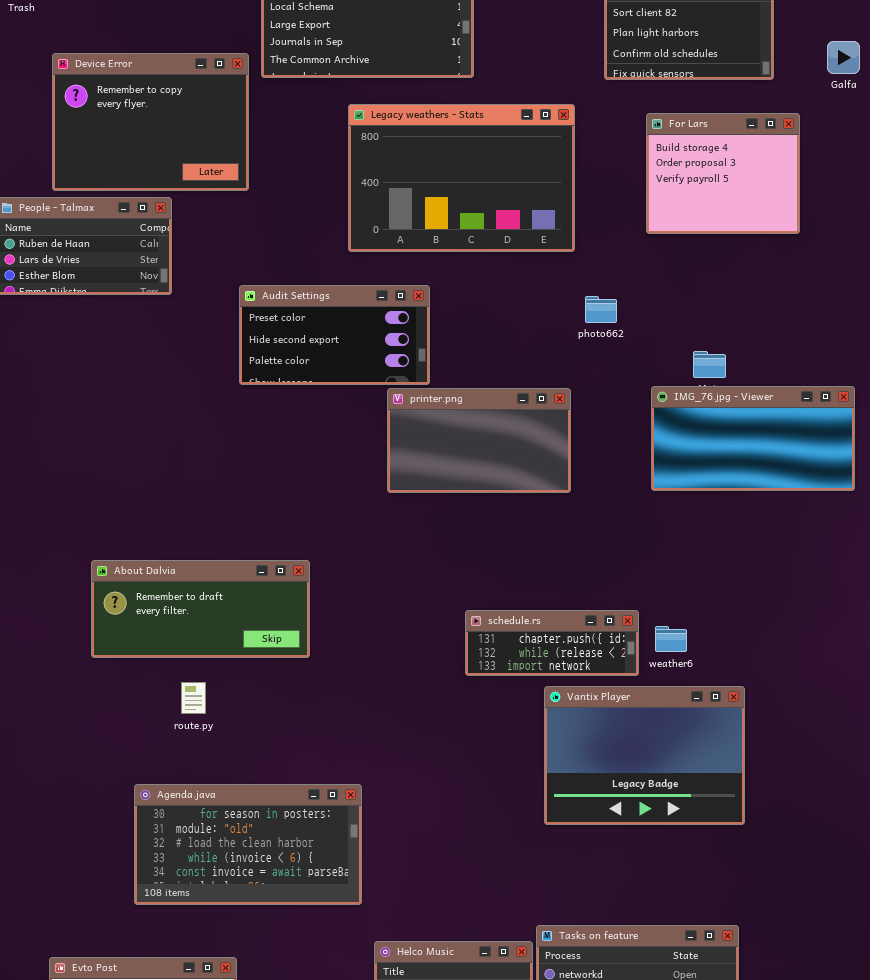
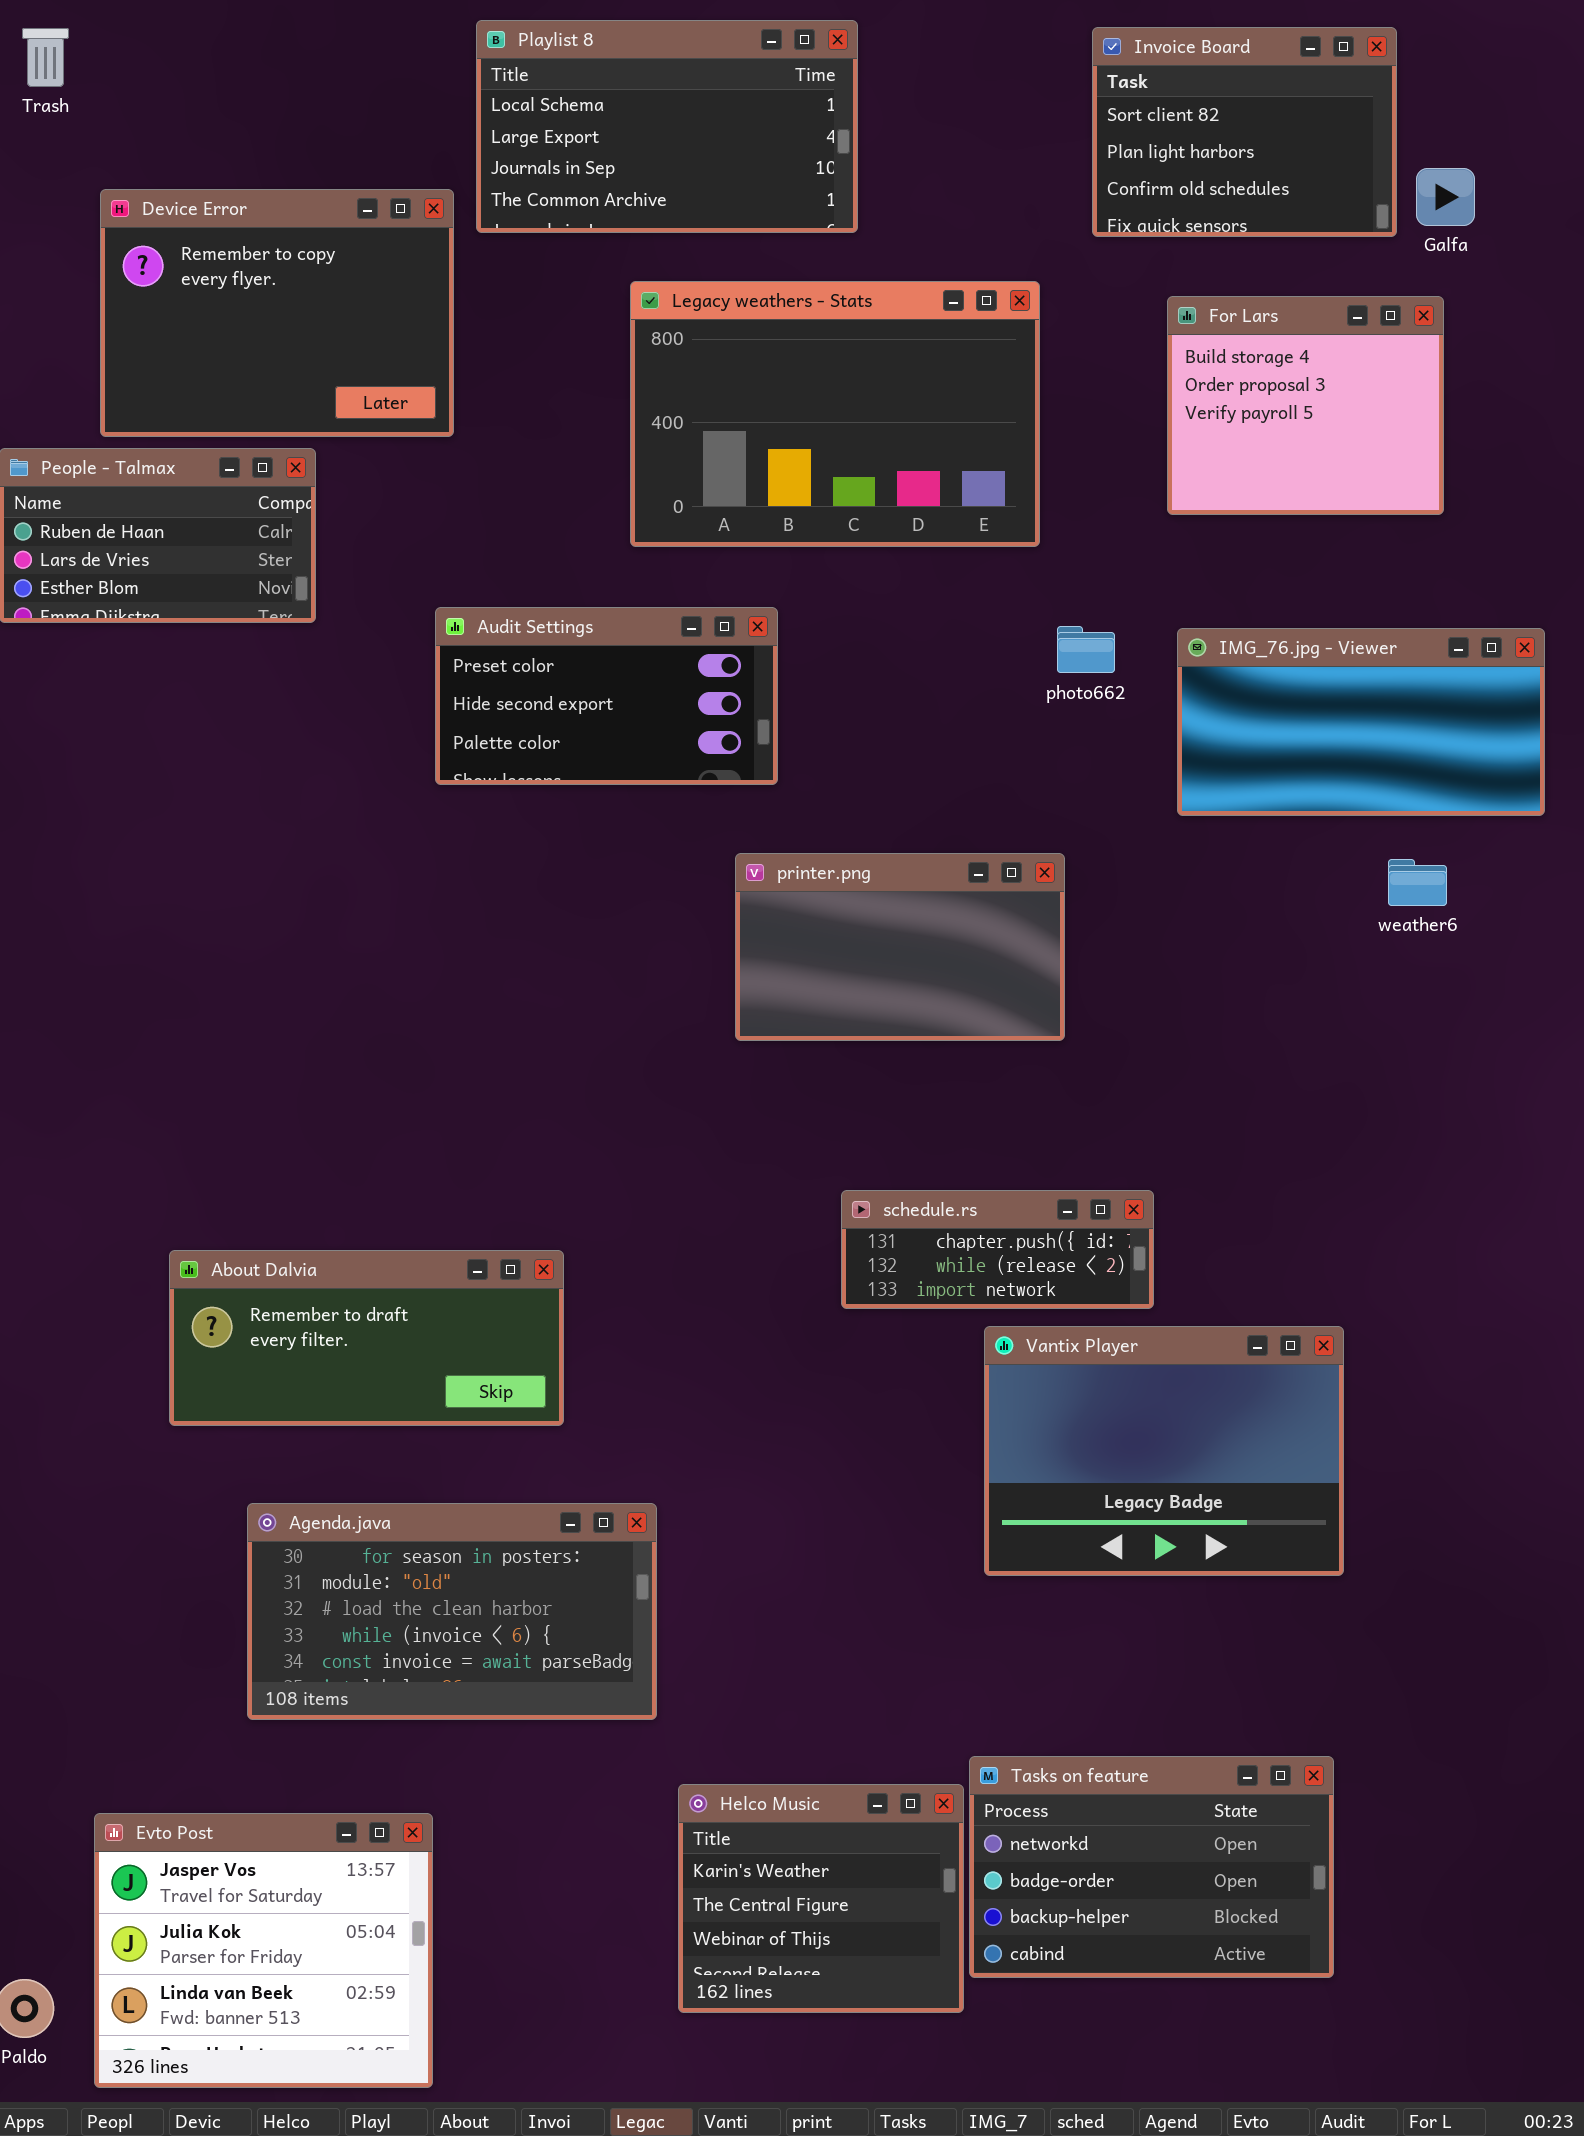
Galfa: [827,41,860,74] -> [1416,168,1475,226], moved
IMG_76.jpg - Viewer: [651,386,855,491] -> [1177,628,1545,816], moved
printer.png: [387,388,571,493] -> [735,853,1065,1041], moved
About Dalvia: [91,560,310,658] -> [169,1250,564,1426], moved
weather6: [655,626,687,652] -> [1388,859,1447,906], moved

